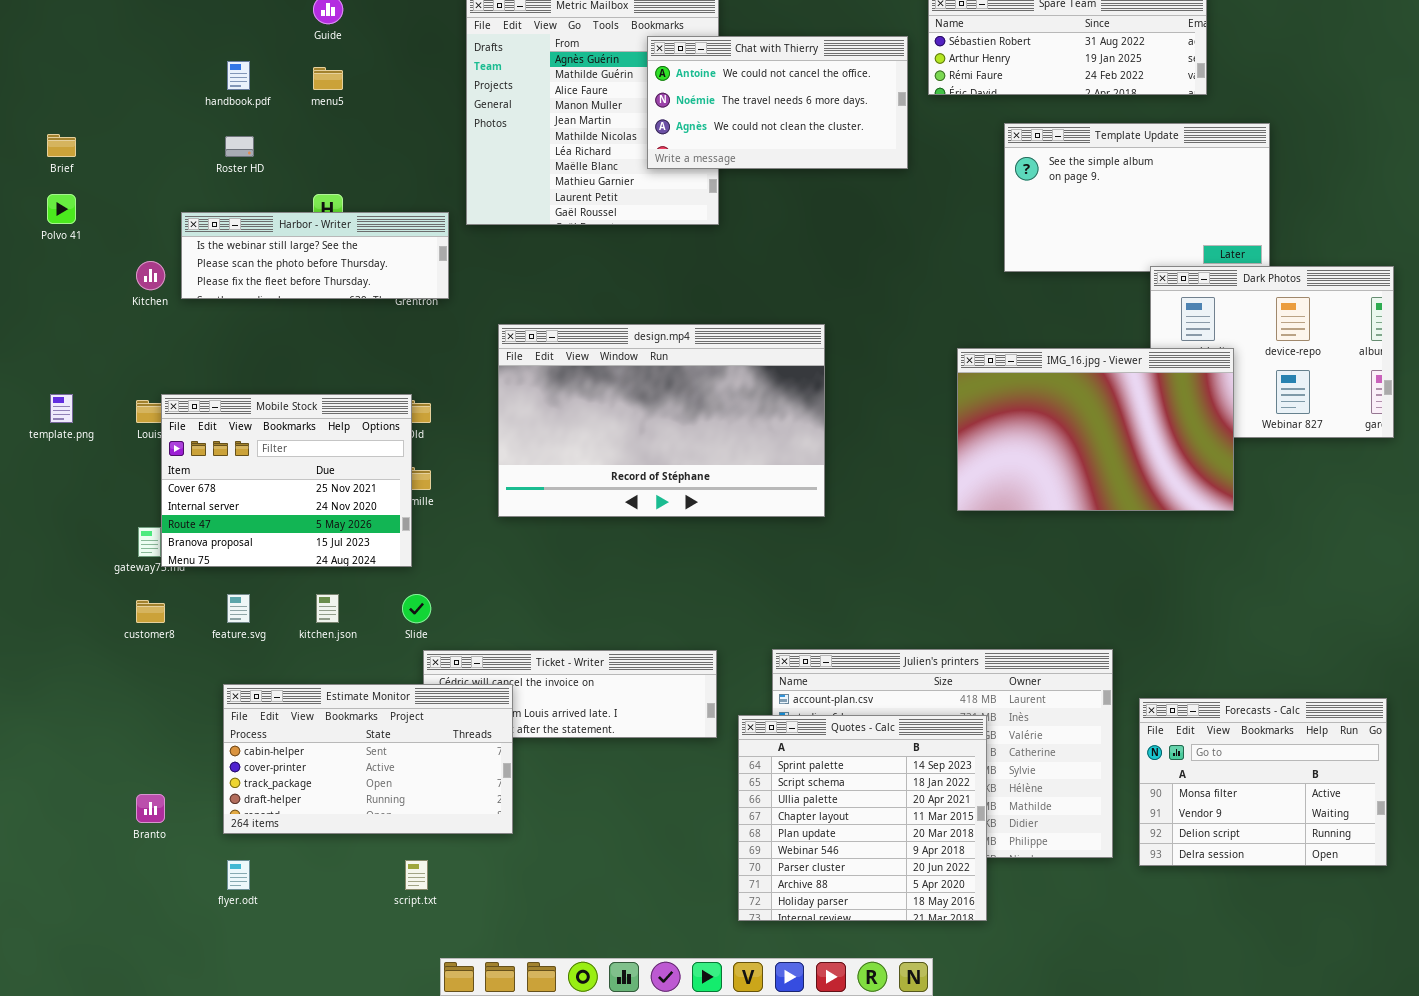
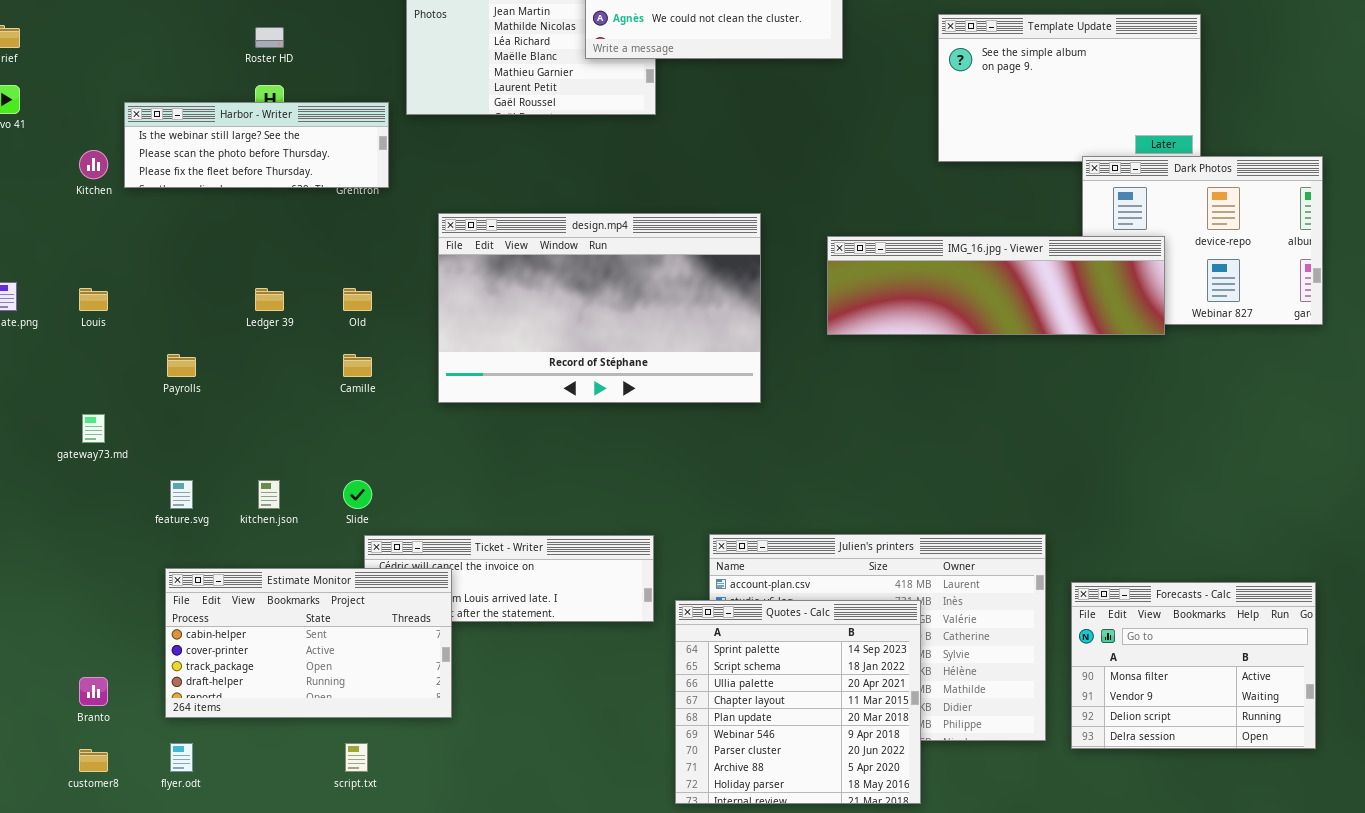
Roster HD: [225,136,254,157] -> [255,27,284,48], moved
IMG_16.jpg - Viewer: [957,348,1234,511] -> [827,236,1165,335], resized
Mobile Stock: [161,394,412,567] -> none, closed
customer8: [136,600,165,623] -> [79,749,108,772], moved

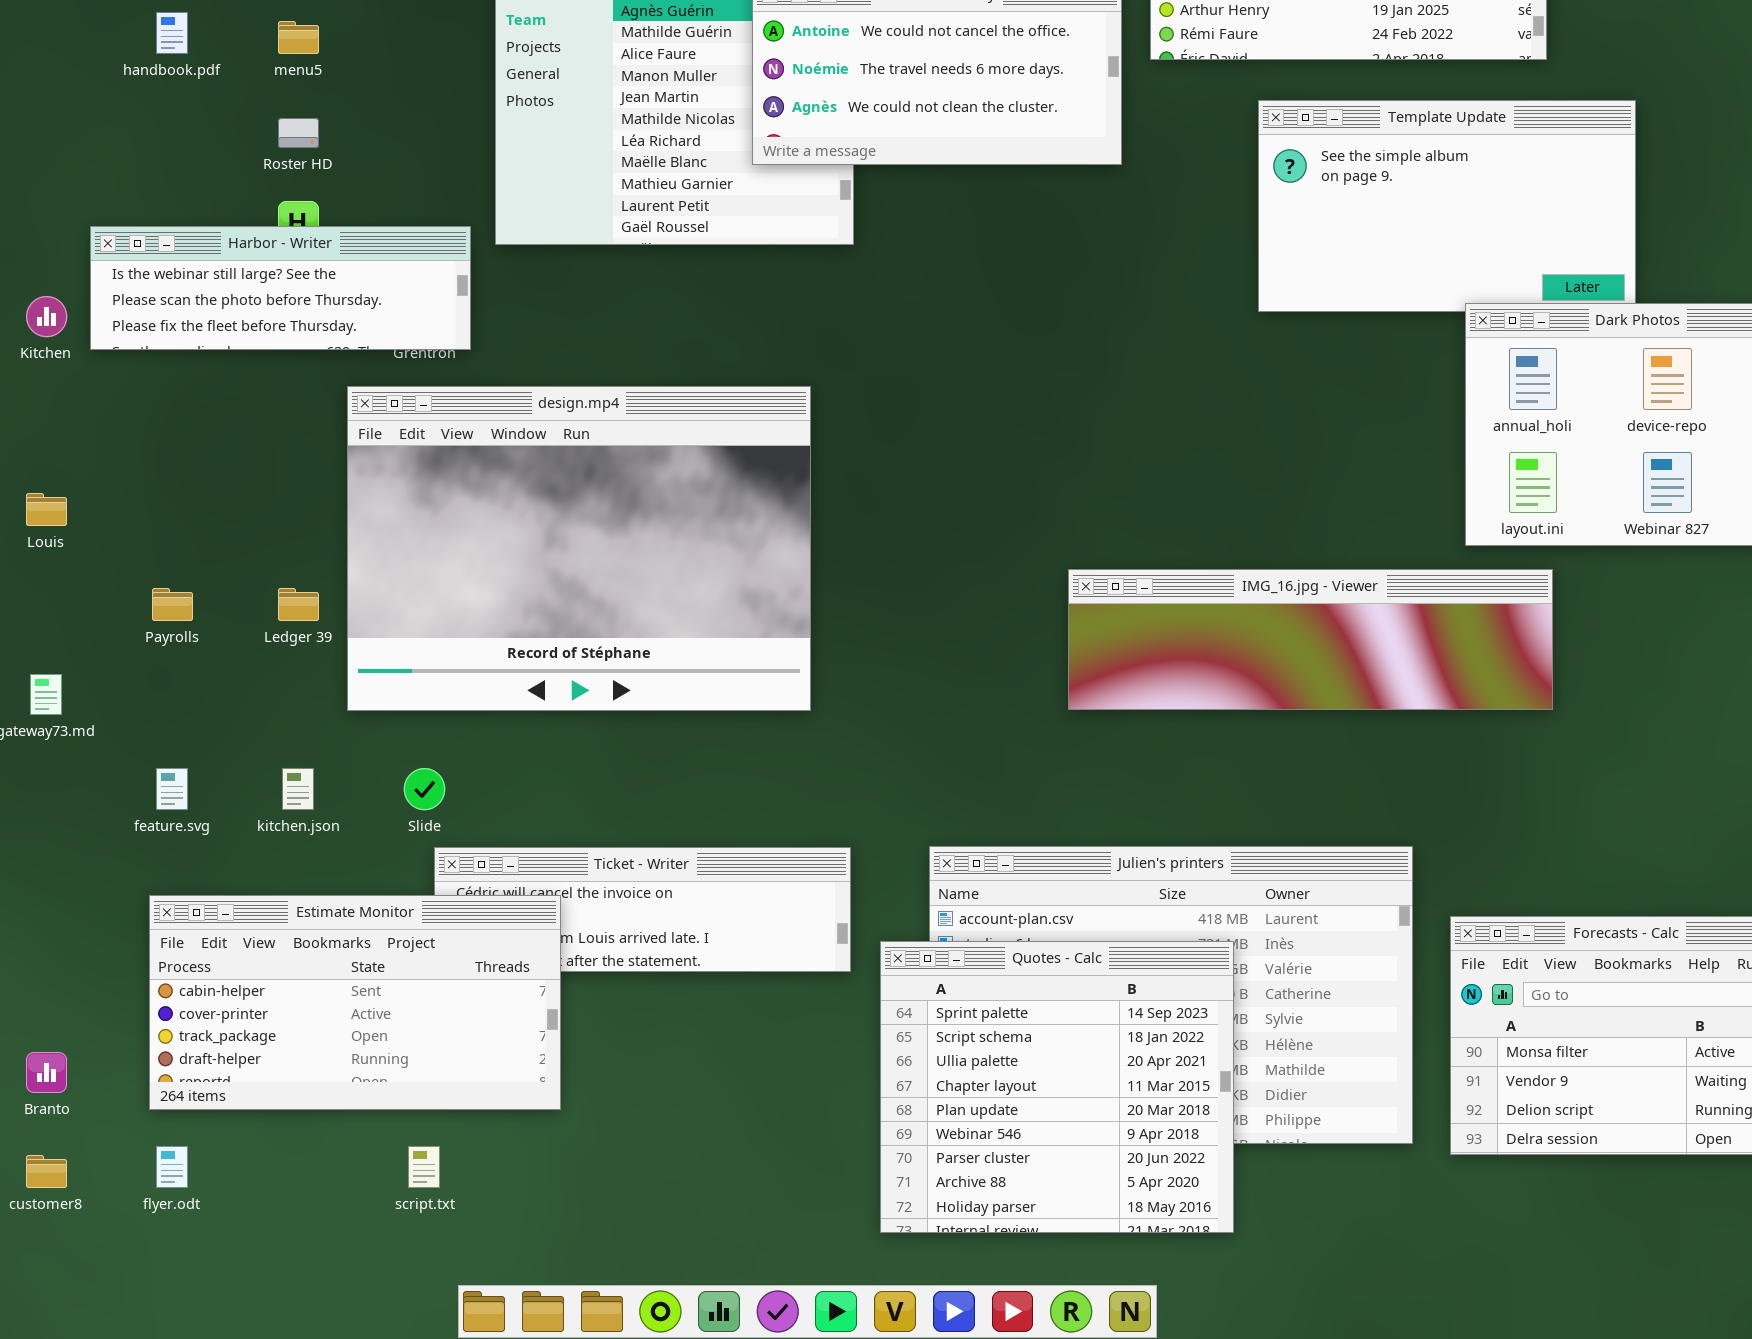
design.mp4: [438,213,761,403] -> [347,386,811,711], moved, resized
IMG_16.jpg - Viewer: [827,236,1165,335] -> [1068,569,1553,710], moved
Ledger 39: [255,288,284,311] -> [278,588,319,621], moved

